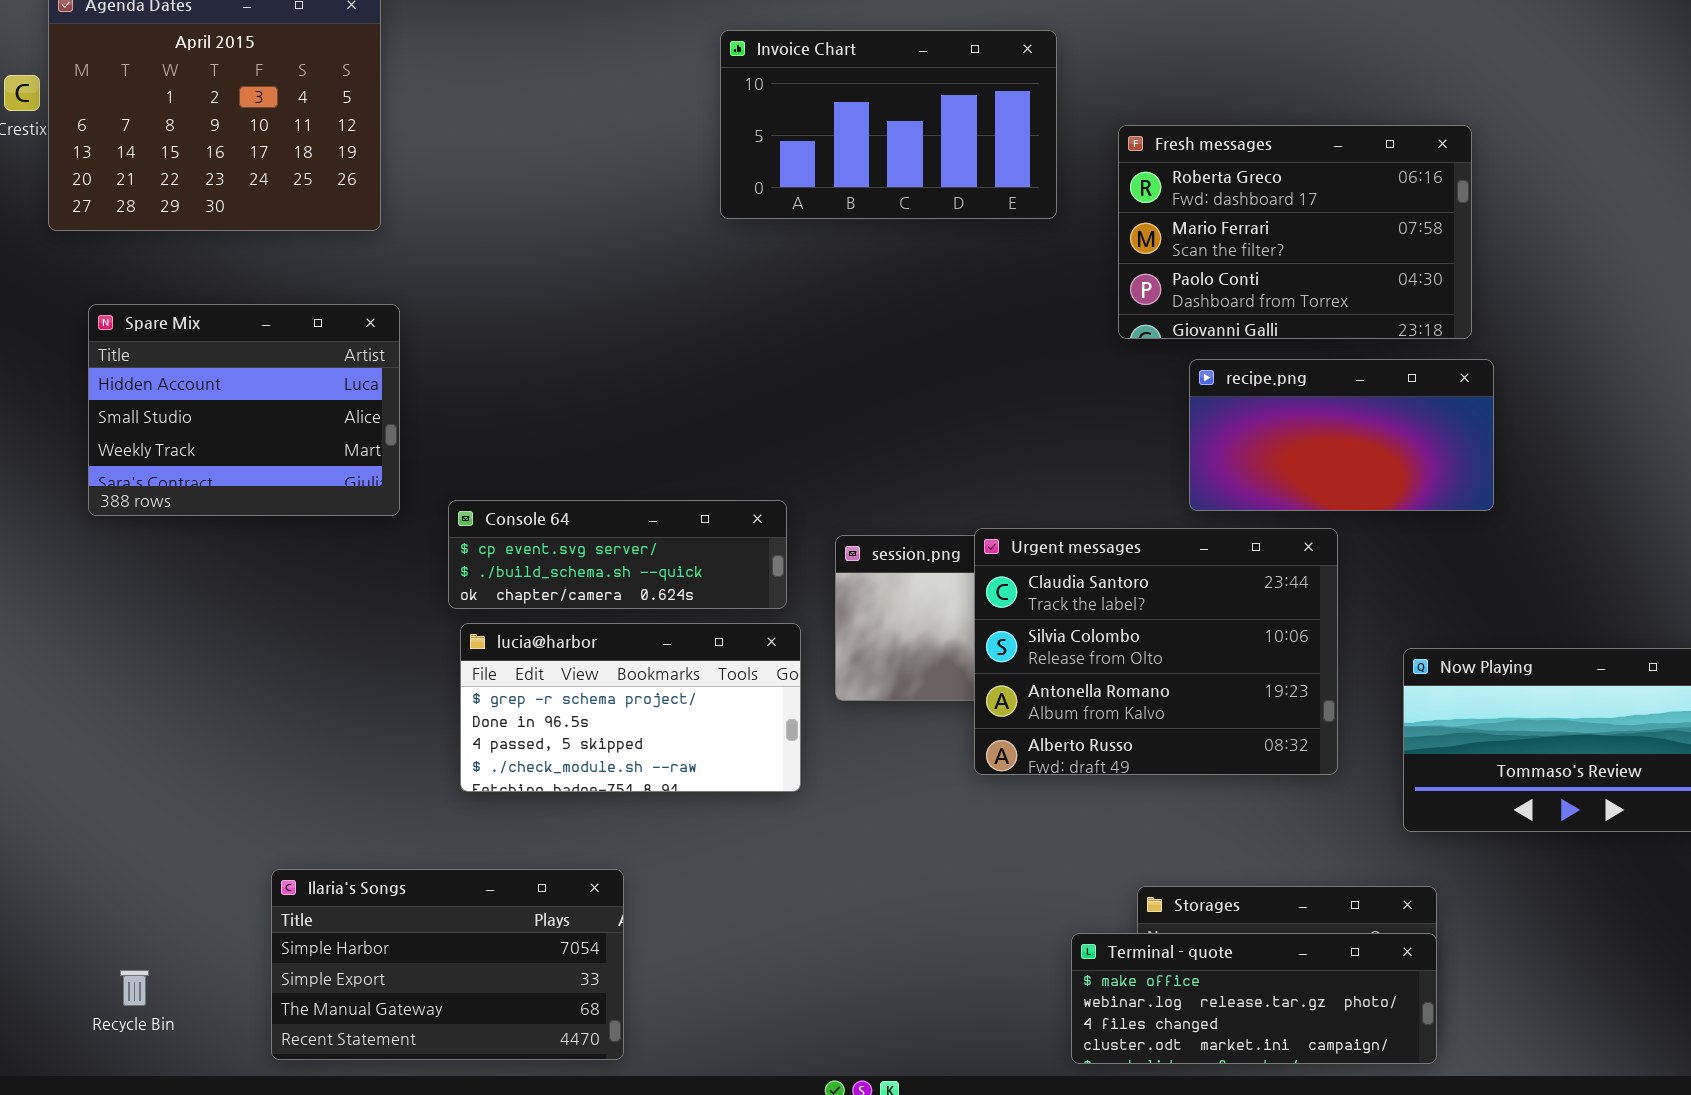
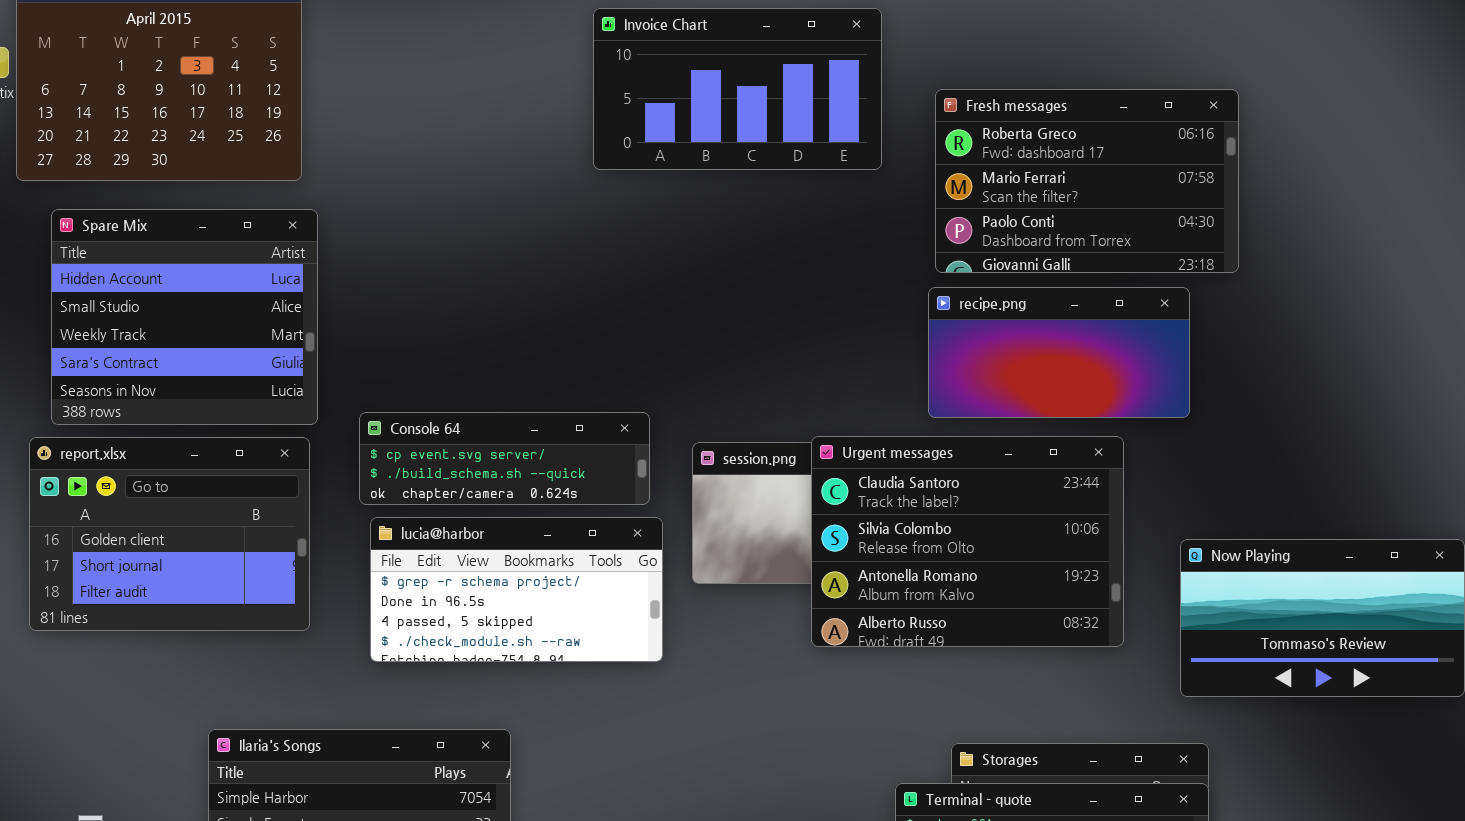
Spare Mix: [88,304,400,516] -> [51,209,318,425], resized
recipe.png: [1189,359,1494,511] -> [928,287,1190,418], moved
report.xlsx: none -> [29,437,310,631], opened

